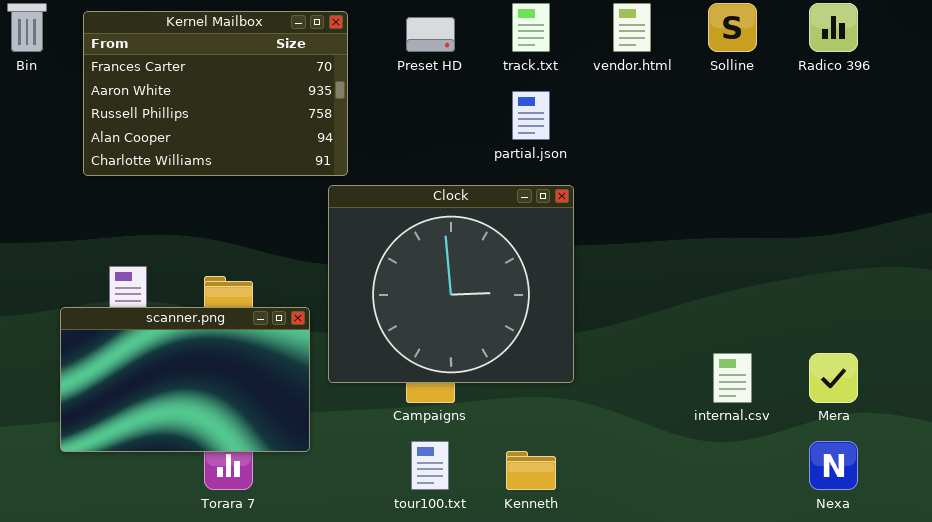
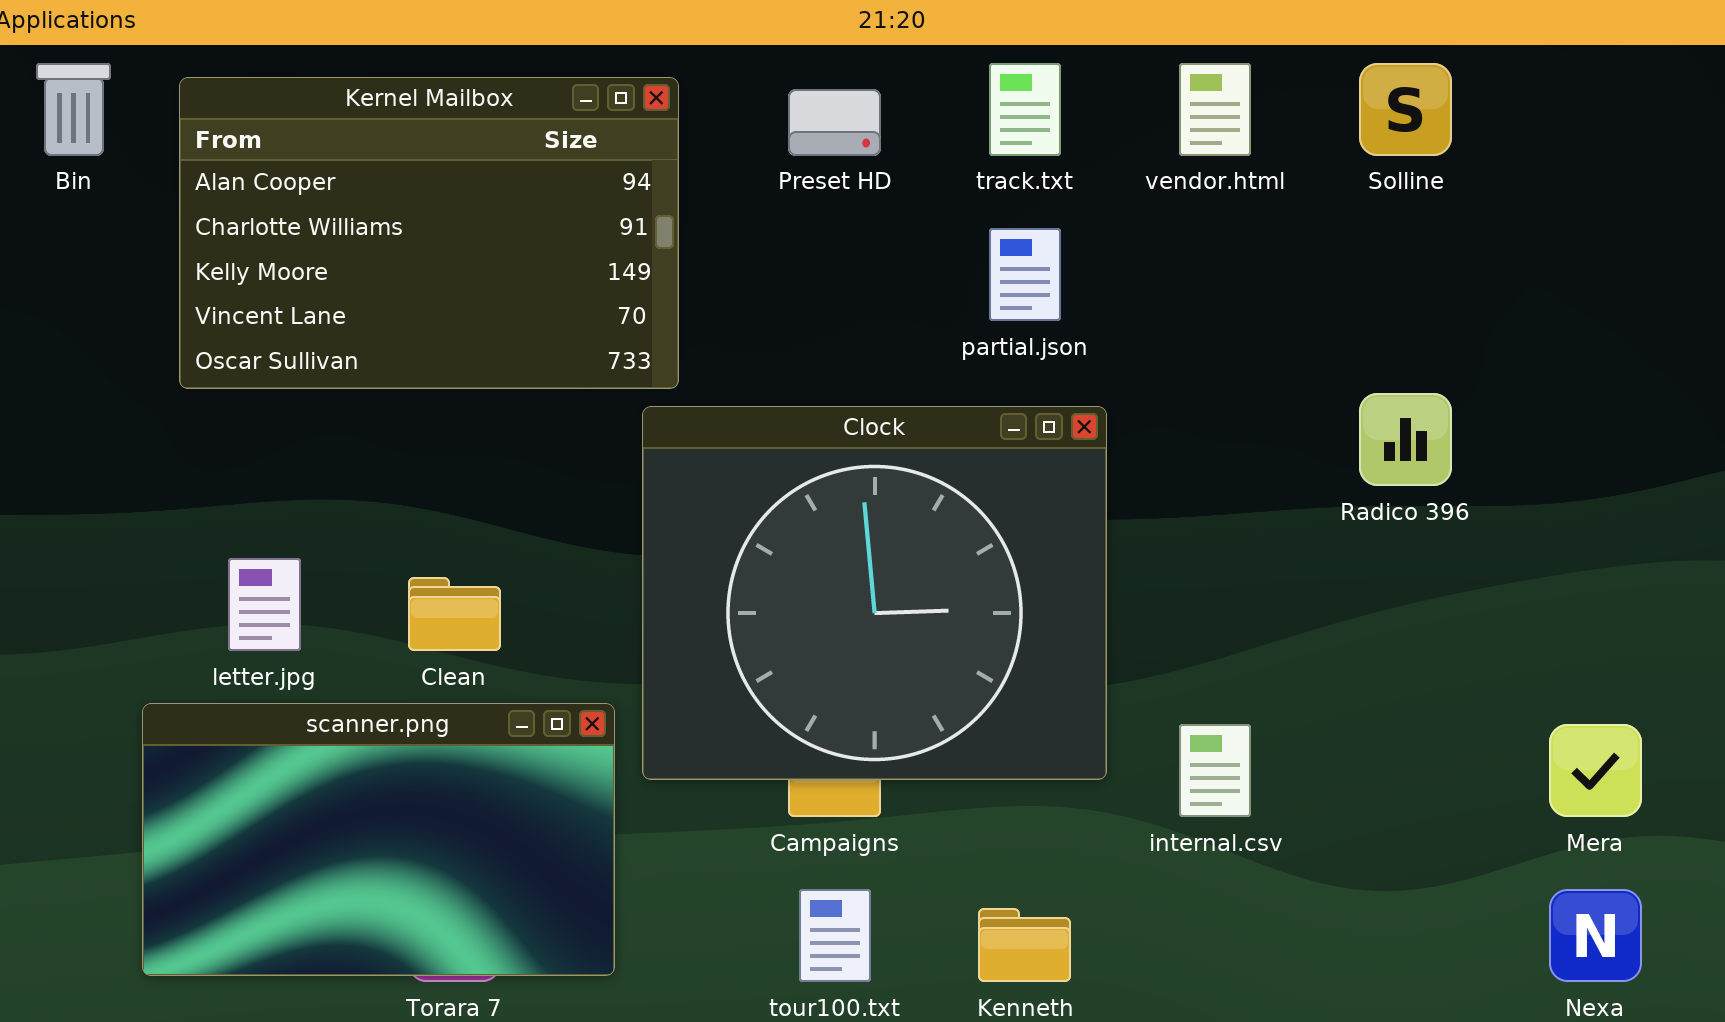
Radico 396: [809,3,858,52] -> [1359,393,1452,486], moved
Kernel Mailbox: [83,11,348,176] -> [179,77,679,389], scrolled down 3 rows
scanner.png: [60,307,310,452] -> [142,703,615,976], moved
internal.csv: [713,353,752,403] -> [1179,724,1251,817], moved

